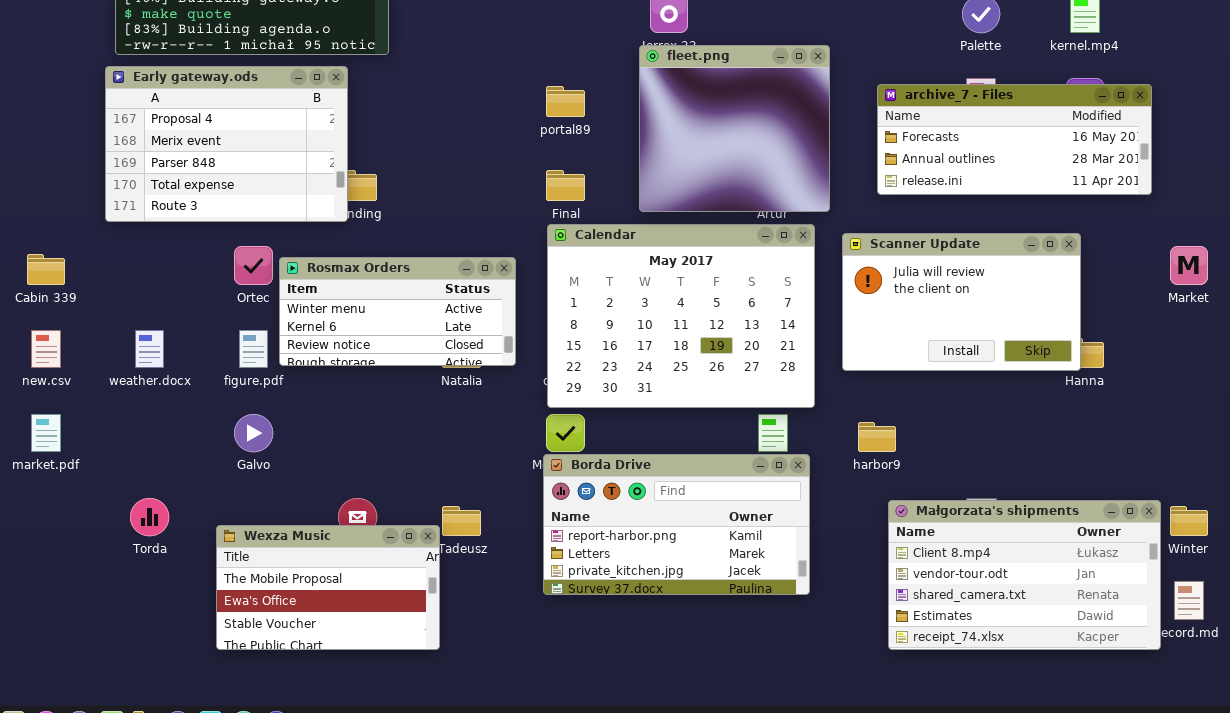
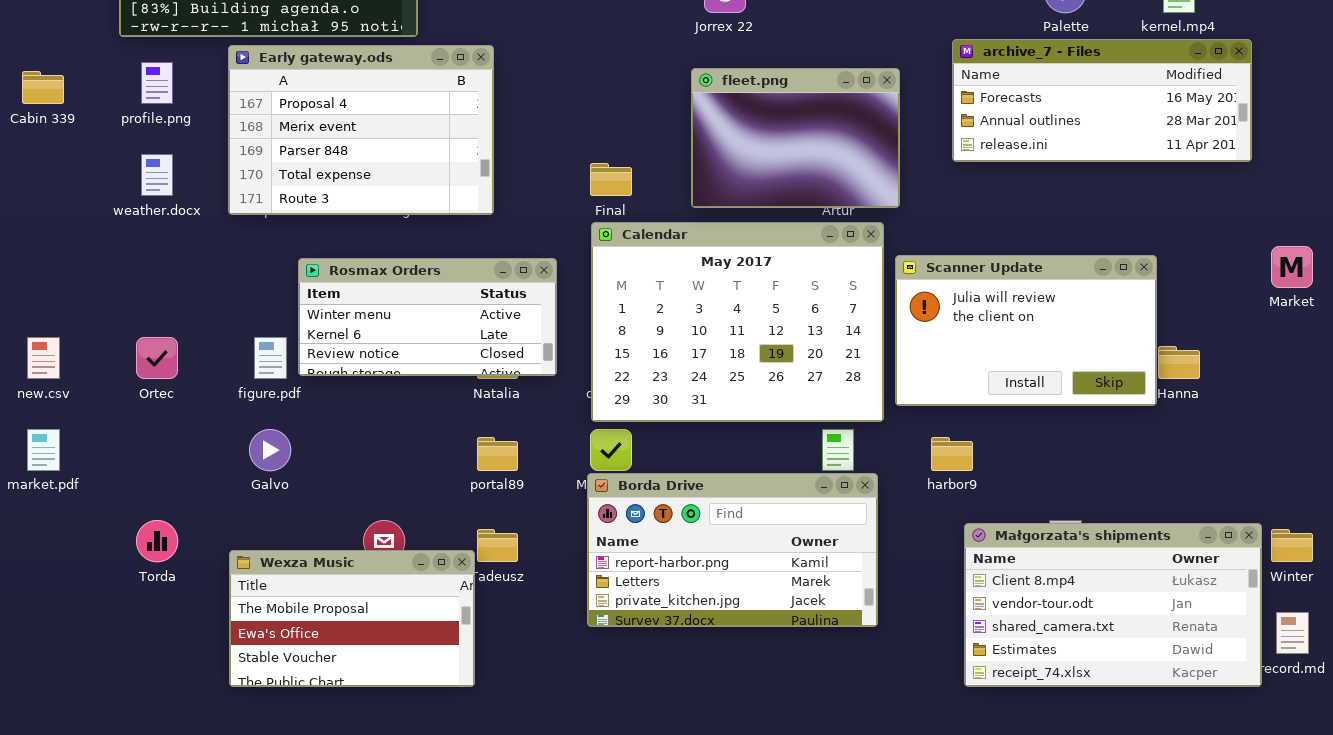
fleet.png: [639,45,830,212] -> [691,68,900,208], resized
Early gateway.ods: [105,66,348,222] -> [228,45,494,215], moved
archive_7 - Files: [877,84,1152,195] -> [952,39,1252,162], moved
portal89: [546,86,585,117] -> [477,437,518,471], moved
Scanner Update: [842,233,1081,371] -> [895,255,1157,406], moved
Ortec: [234,246,273,285] -> [136,337,178,379], moved
Cabin 339: [27,254,65,285] -> [22,71,64,104], moved
weather.docx: [135,330,164,368] -> [141,154,173,196], moved

